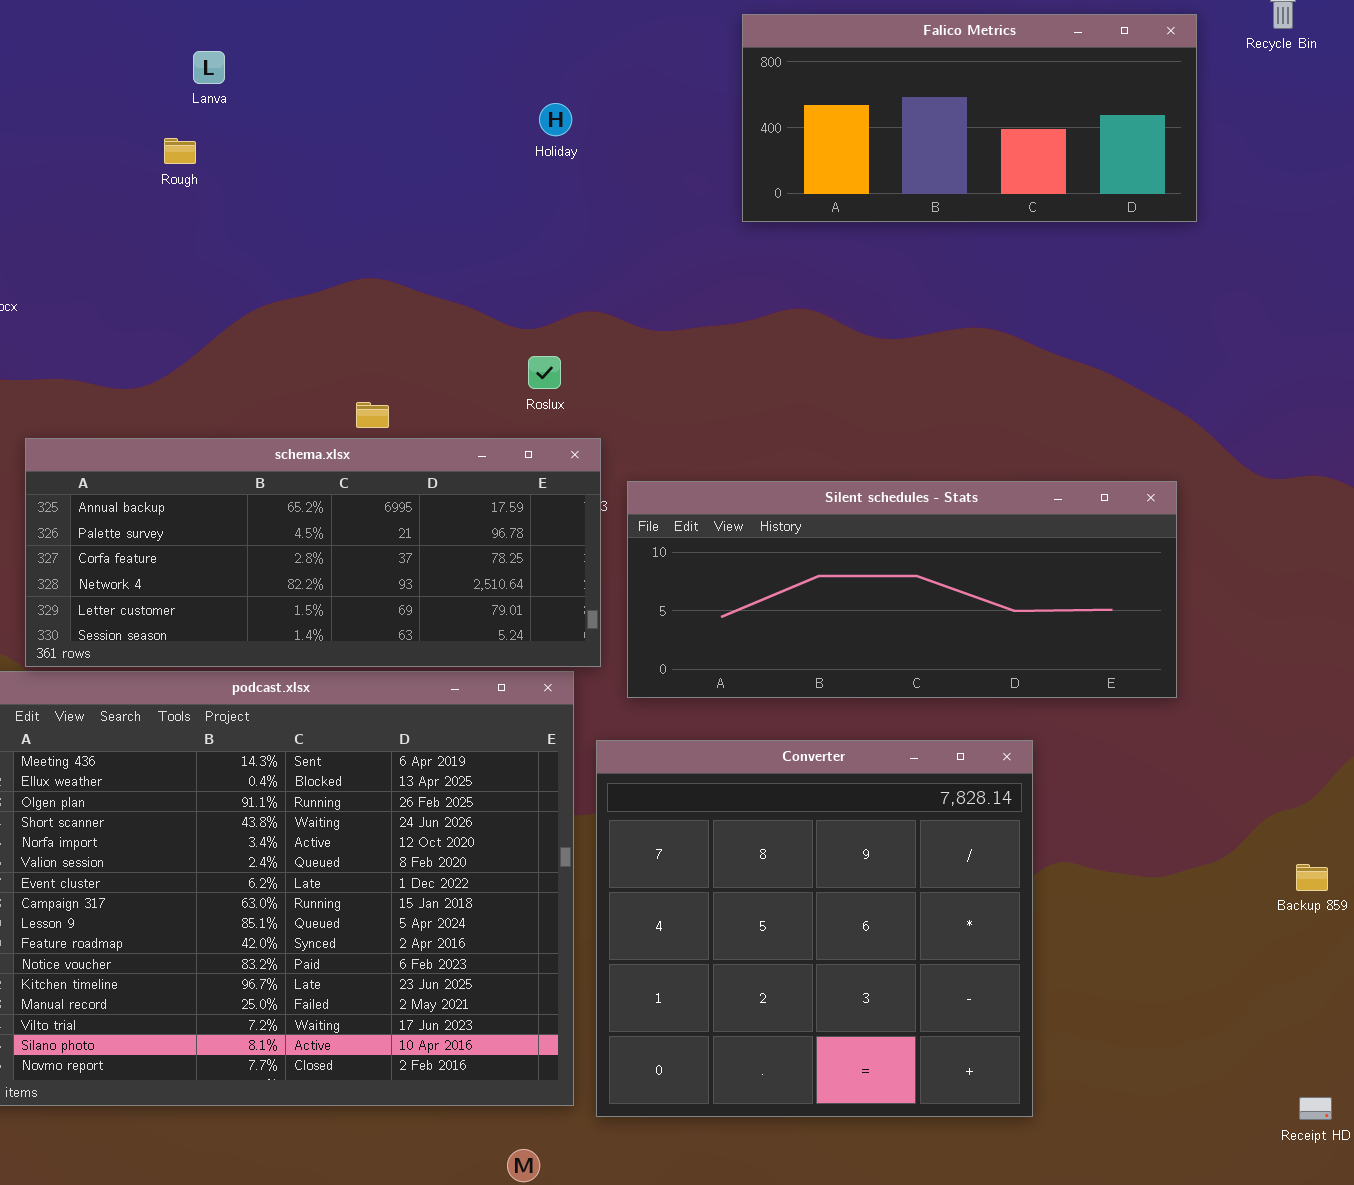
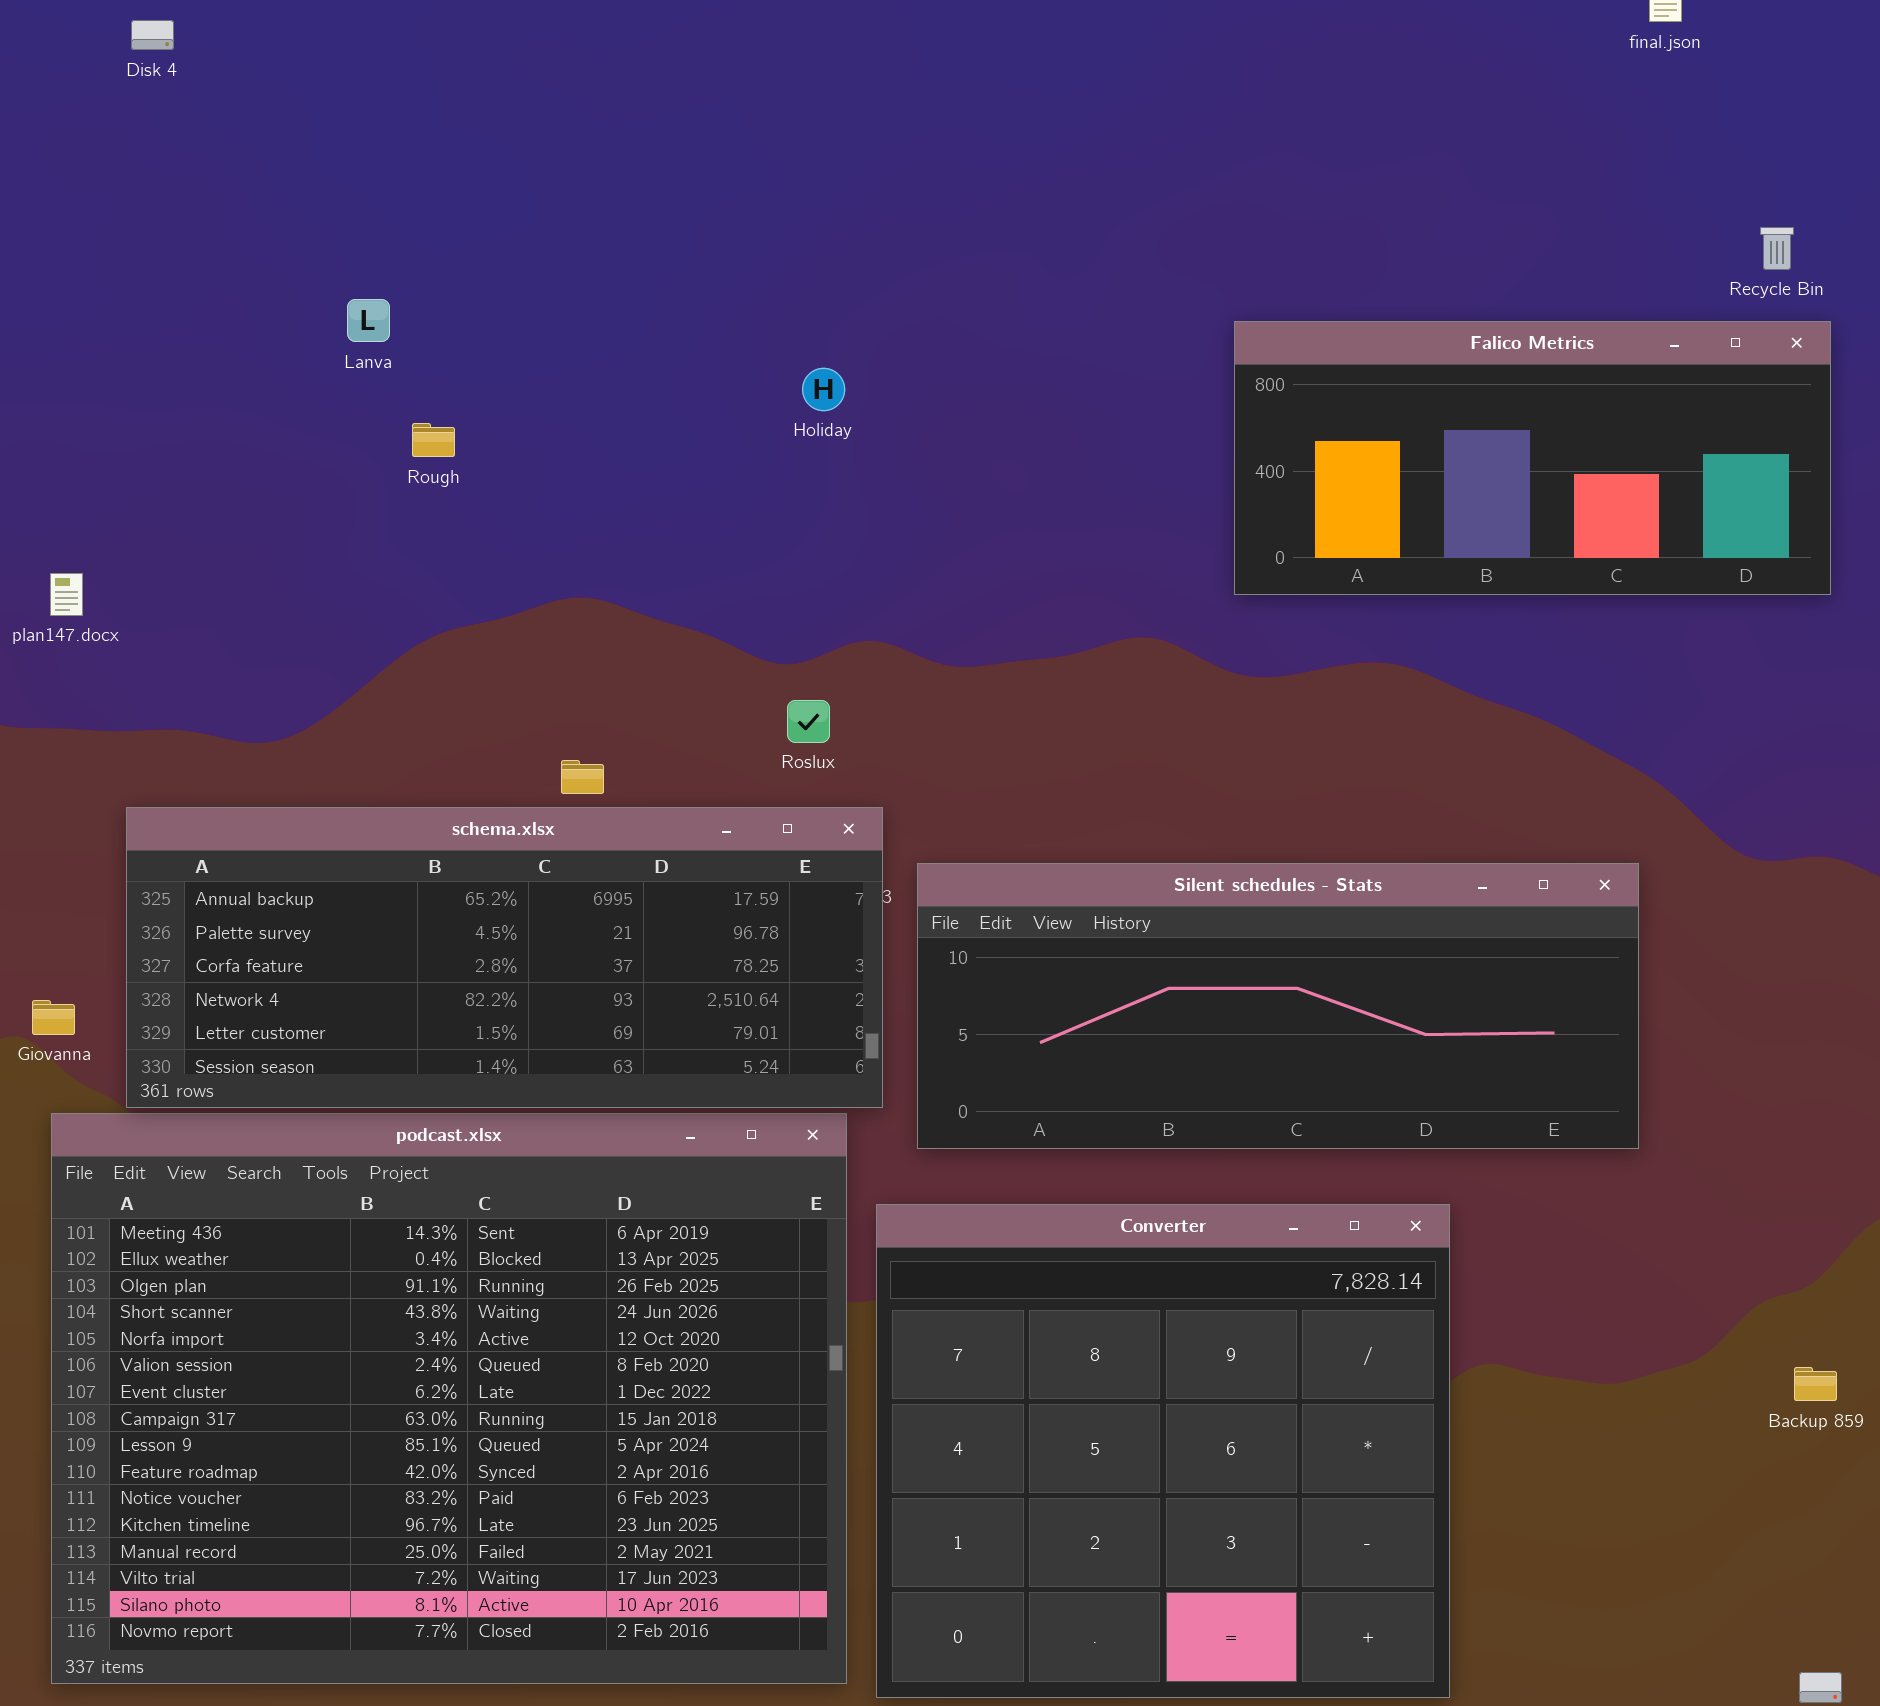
Falico Metrics: [742,14,1197,222] -> [1234,321,1831,595], moved
Rough: [164,138,196,164] -> [412,423,455,457], moved

